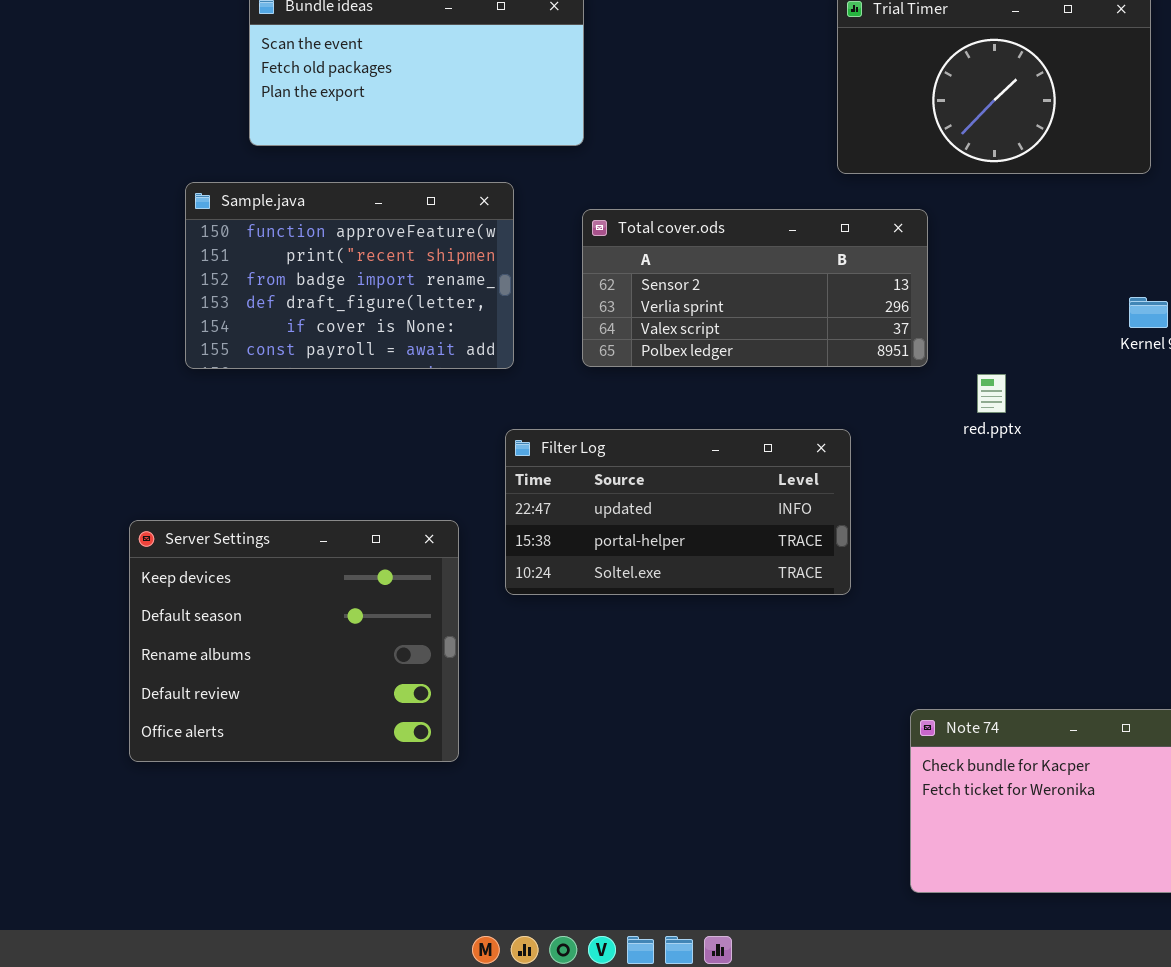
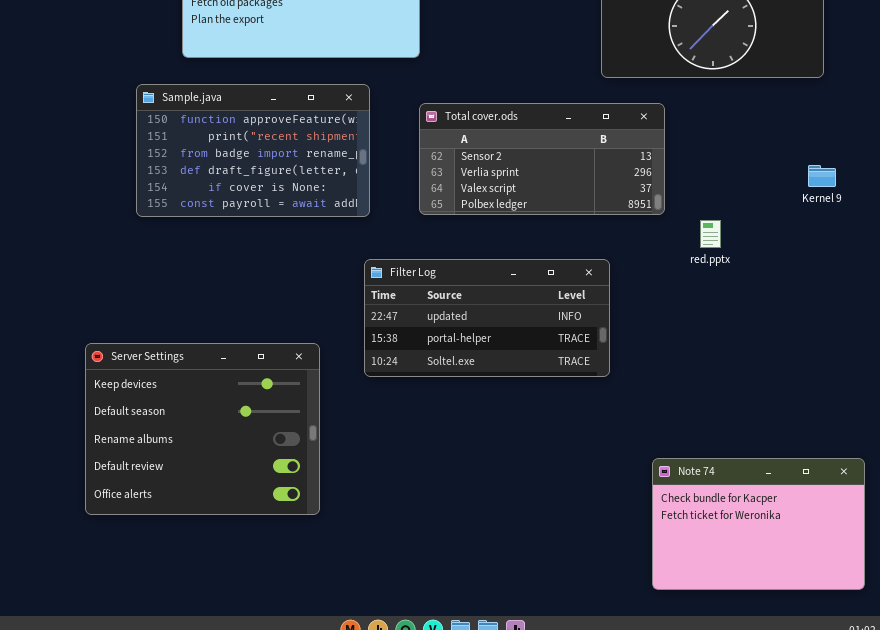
Server Settings: [129,520,459,762] -> [85,343,320,515], moved

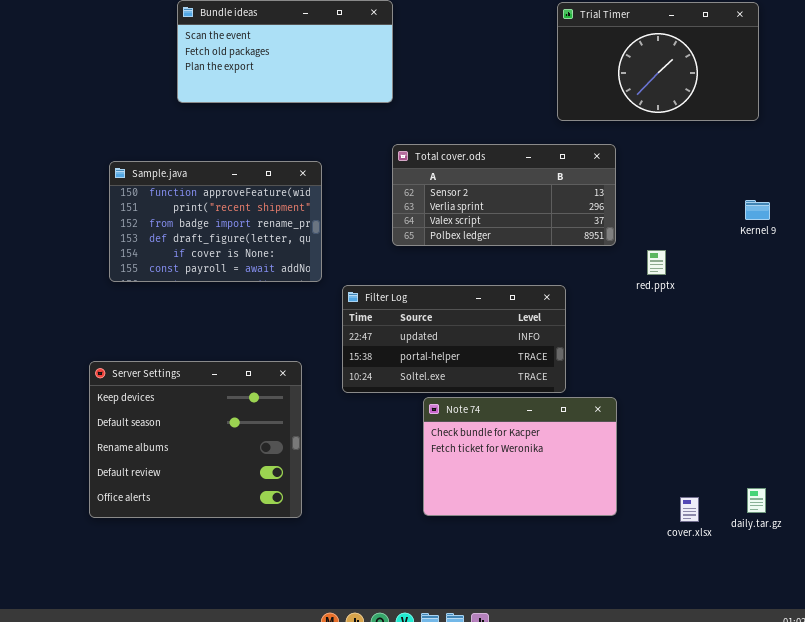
Sample.java: [136,84,370,217] -> [109,161,322,282], moved
Note 74: [652,458,865,590] -> [423,397,617,516], moved

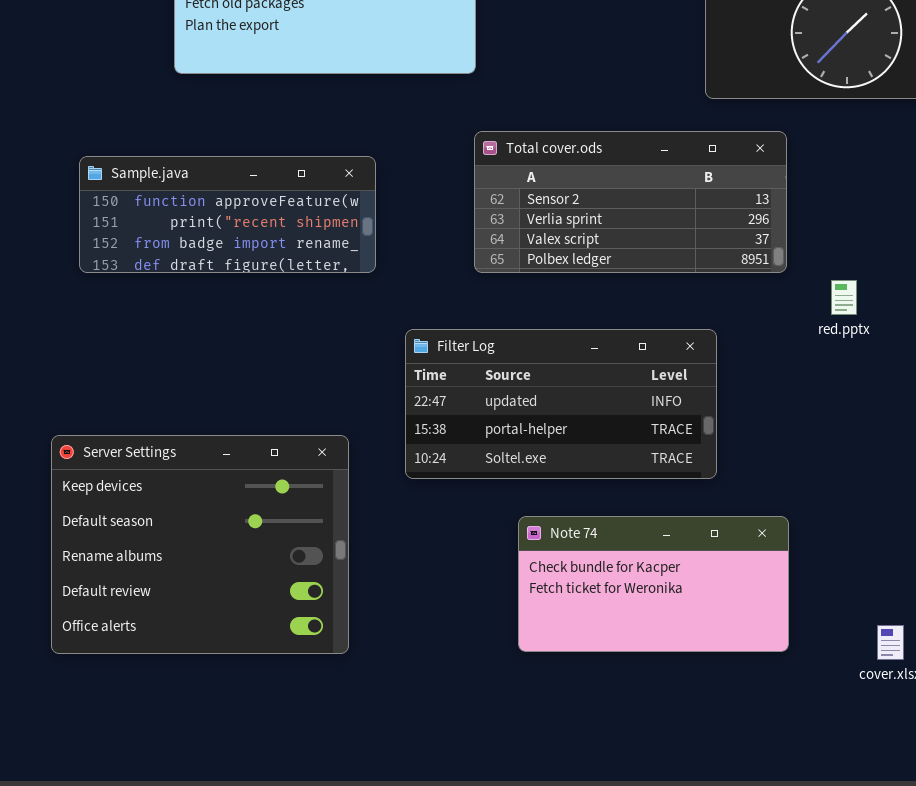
Sample.java: [109,161,322,282] -> [79,156,376,273], resized
Note 74: [423,397,617,516] -> [518,516,789,652], resized

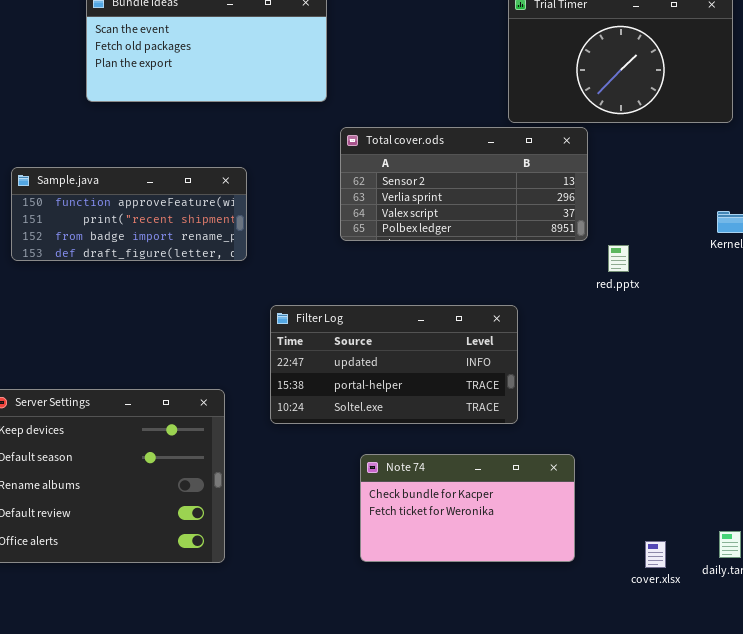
Total cover.ods: [474,131,787,273] -> [340,127,588,241], moved
red.pptx: [831,280,857,315] -> [608,245,629,272], moved

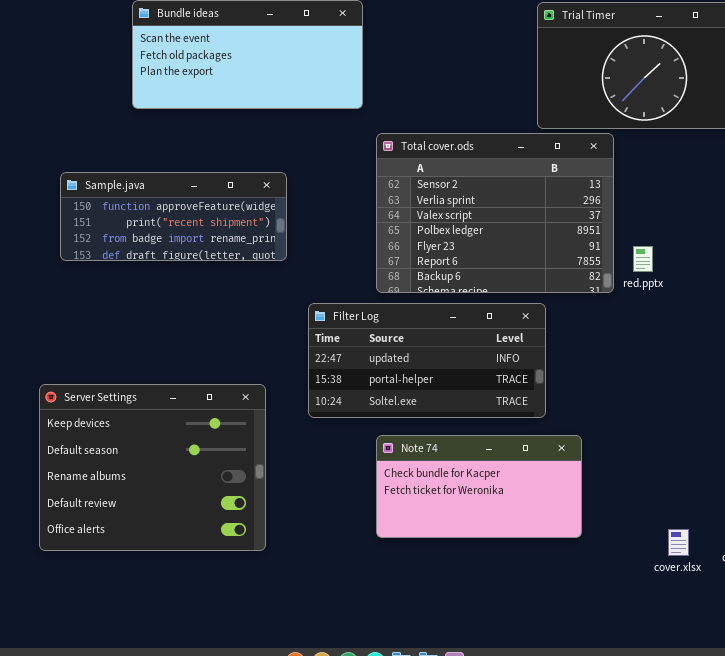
Total cover.ods: [340,127,588,241] -> [376,133,614,293], resized
Note 74: [360,454,575,562] -> [376,435,582,538], moved

